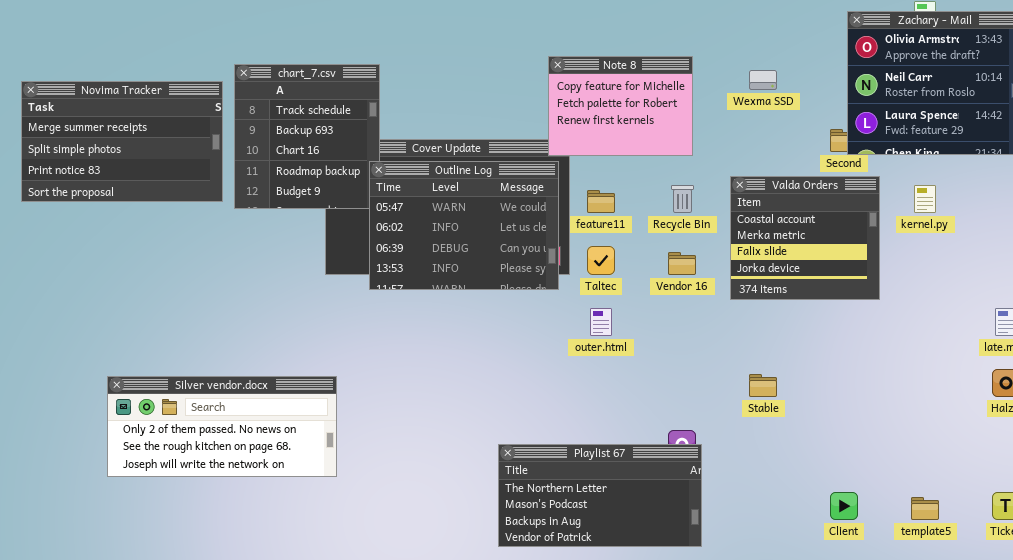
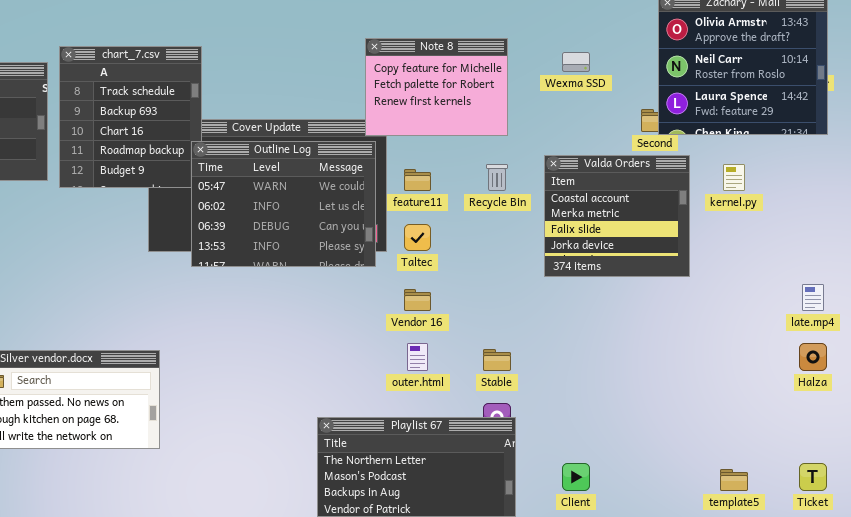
Vendor 16: [668,252,696,275] -> [404,289,431,311], moved
outer.html: [590,308,612,336] -> [407,343,428,371], moved
Stable: [749,374,777,397] -> [483,349,511,371], moved
Client: [830,492,858,520] -> [562,463,590,491], moved

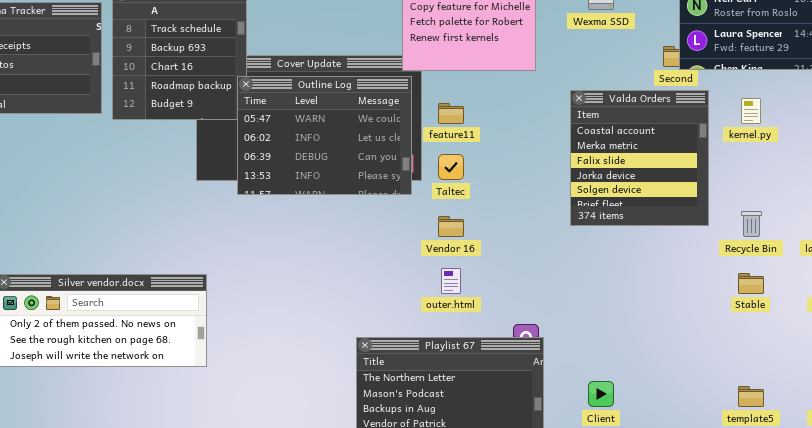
Valda Orders: [544,155,690,277] -> [570,90,709,226], resized
Recycle Bin: [486,164,508,191] -> [741,211,762,237], moved
Stable: [483,349,511,371] -> [738,273,764,294], moved

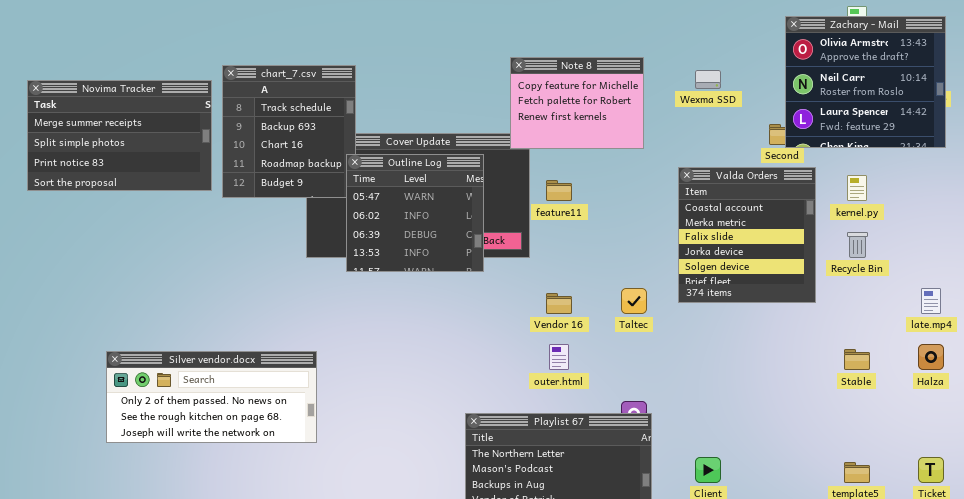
Outline Log: [237,76,412,195] -> [346,154,484,272], resized
Taltec: [438,154,464,180] -> [621,288,647,314], moved
Recycle Bin: [741,211,762,237] -> [847,232,868,258], moved

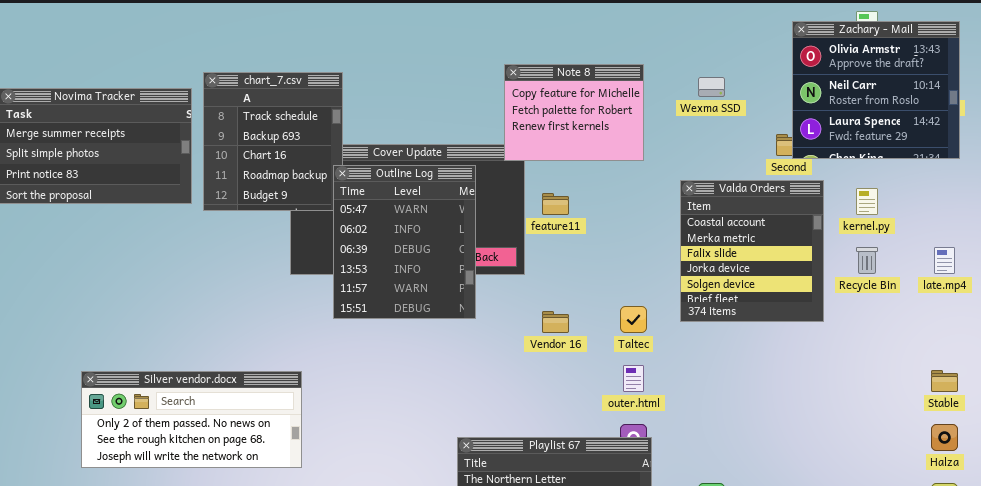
Outline Log: [346,154,484,272] -> [333,165,476,319], resized
late.mp4: [921,288,941,314] -> [934,247,955,274], moved
outer.html: [549,344,569,370] -> [623,365,644,392], moved
Halza: [918,344,944,370] -> [931,424,958,451], moved
Stable: [844,349,870,370] -> [931,370,958,392], moved

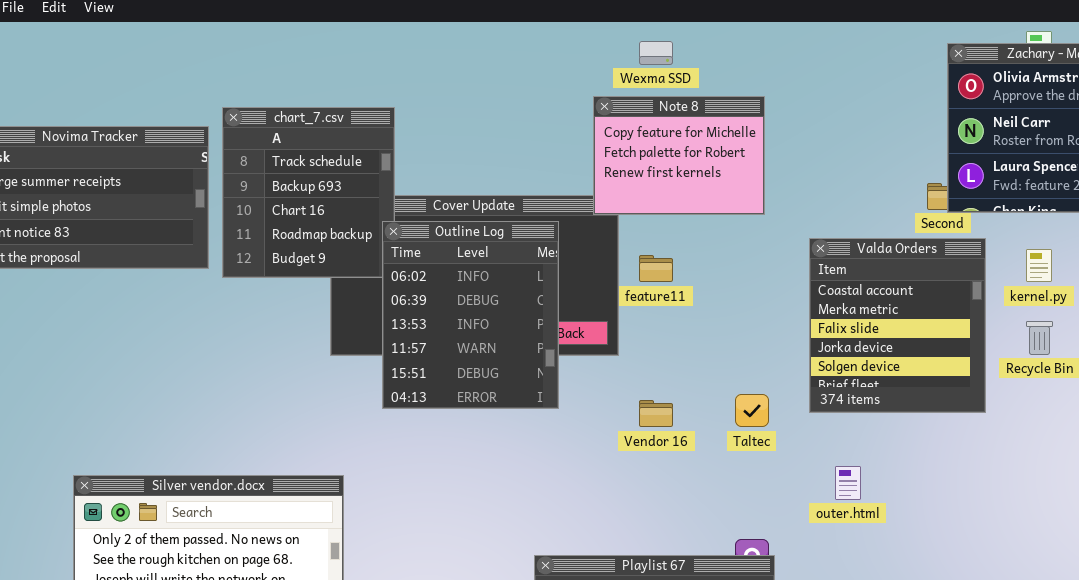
Wexma SSD: [698,77,725,97] -> [639,41,673,65], moved
Outline Log: [333,165,476,319] -> [382,221,559,409], scrolled down 1 row
outer.html: [623,365,644,392] -> [835,466,861,500], moved

